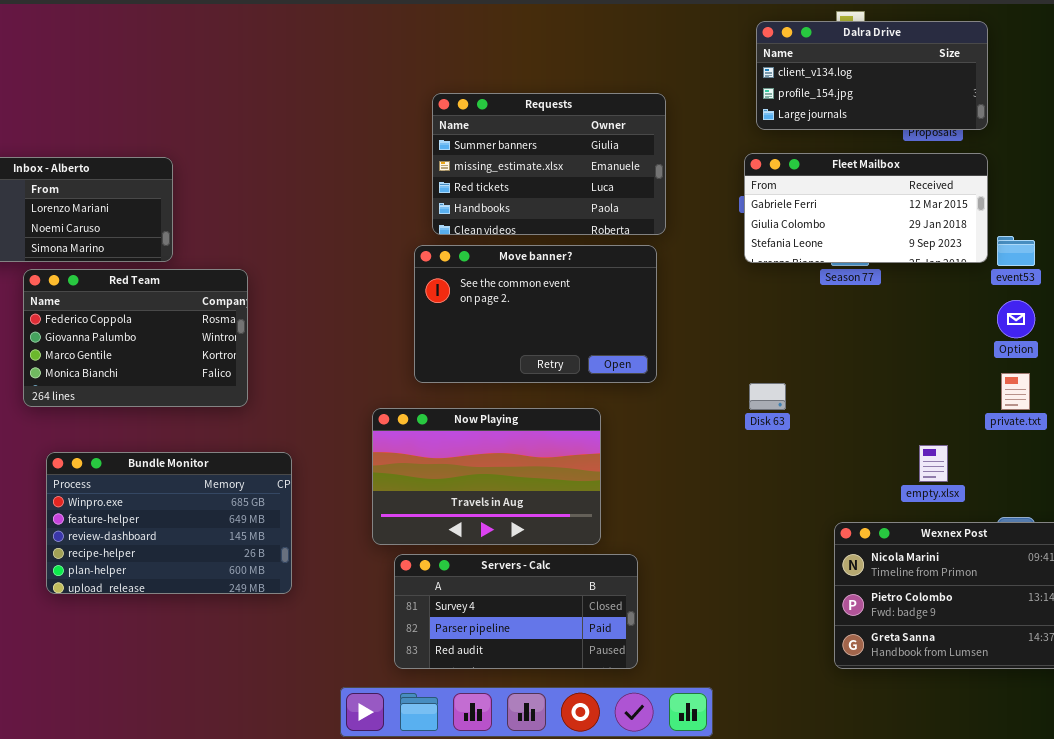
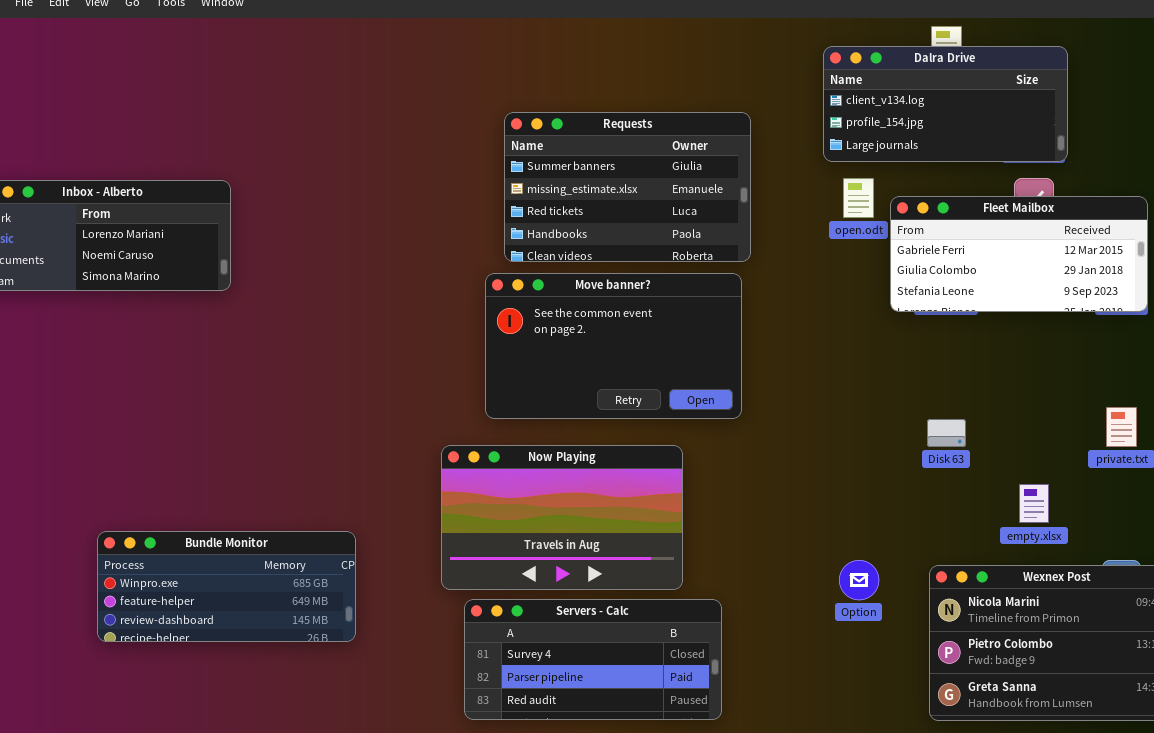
Dalra Drive: [756,21,988,130] -> [823,46,1068,162], moved
Fleet Mailbox: [744,153,988,263] -> [890,196,1148,312], moved
Red Team: [23,269,248,407] -> none, closed
Option: [997,300,1035,338] -> [839,560,879,600], moved
Disk 63: [749,383,786,410] -> [927,419,966,447], moved
Bundle Monitor: [46,452,292,594] -> [97,531,356,642], resized

